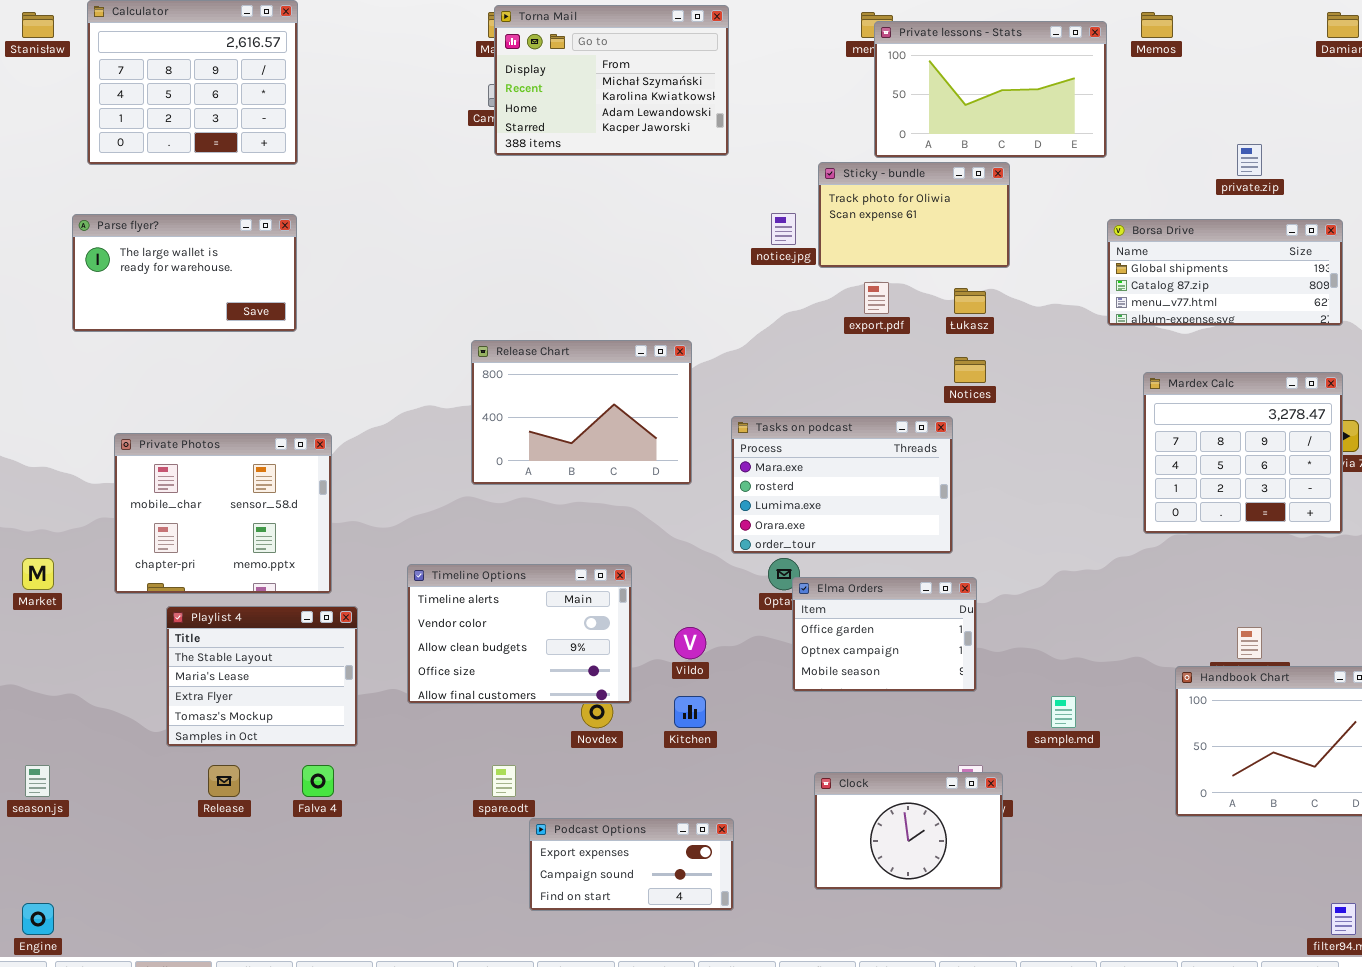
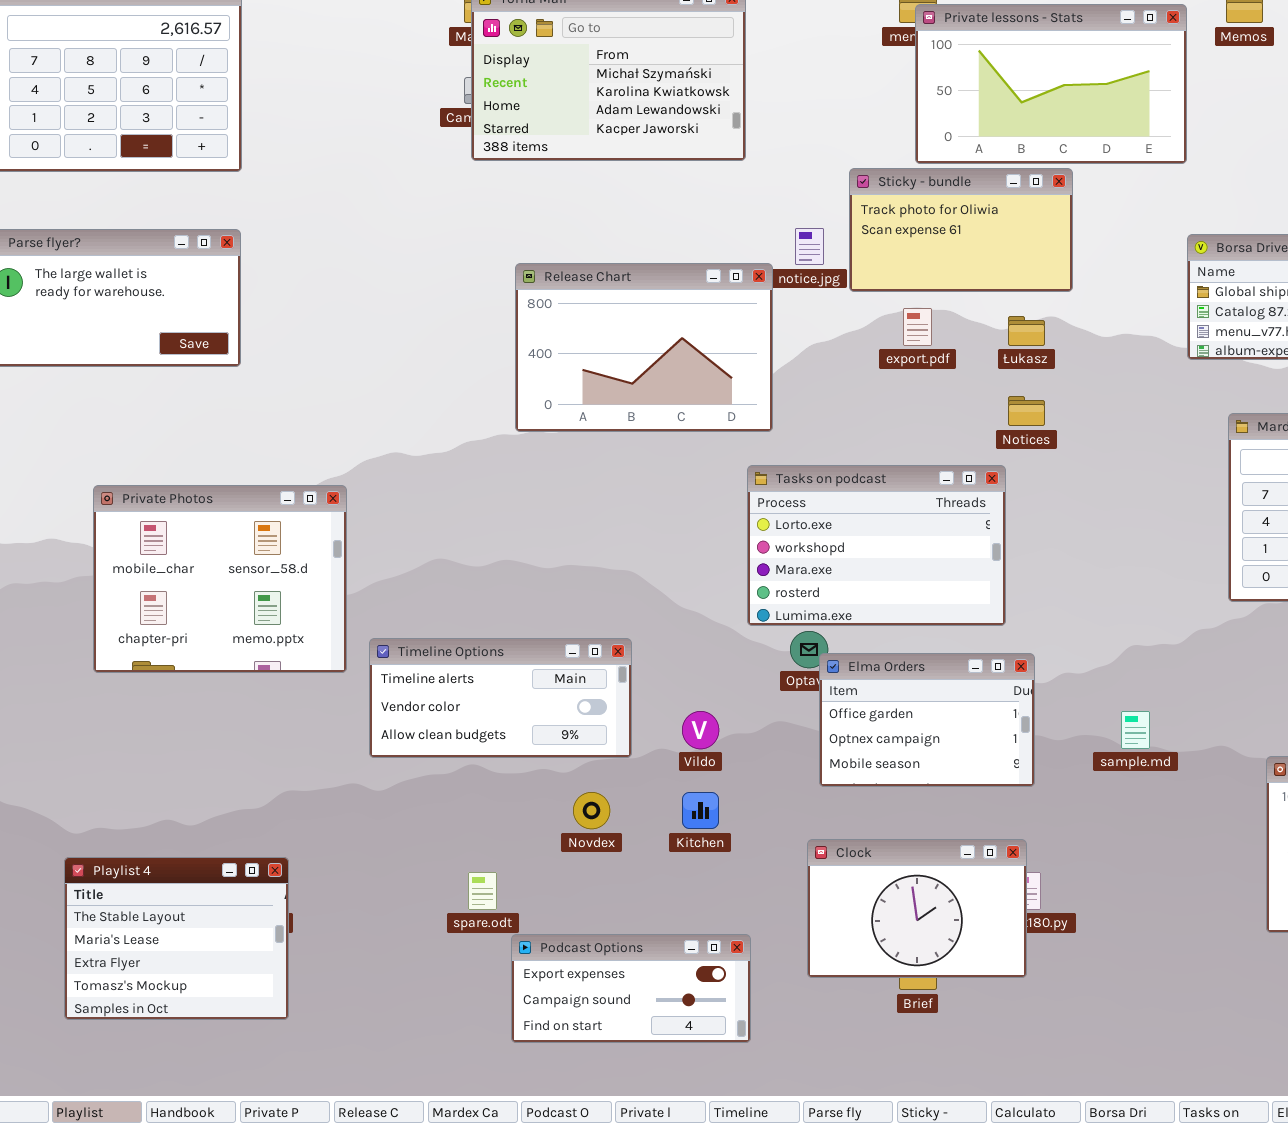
Release Chart: [471,340,692,485] -> [515,263,773,432], moved
Tasks on podcast: [731,416,953,554] -> [747,465,1006,626], scrolled up 2 rows
Private Photos: [114,433,332,594] -> [93,485,347,673], moved
Timeline Options: [407,564,632,704] -> [369,638,632,758], resized
Playlist 4: [166,606,358,747] -> [64,857,289,1020], moved
sample.md: [1051,696,1076,728] -> [1121,711,1150,749], moved
Clock: [814,772,1003,890] -> [807,839,1027,978], moved

